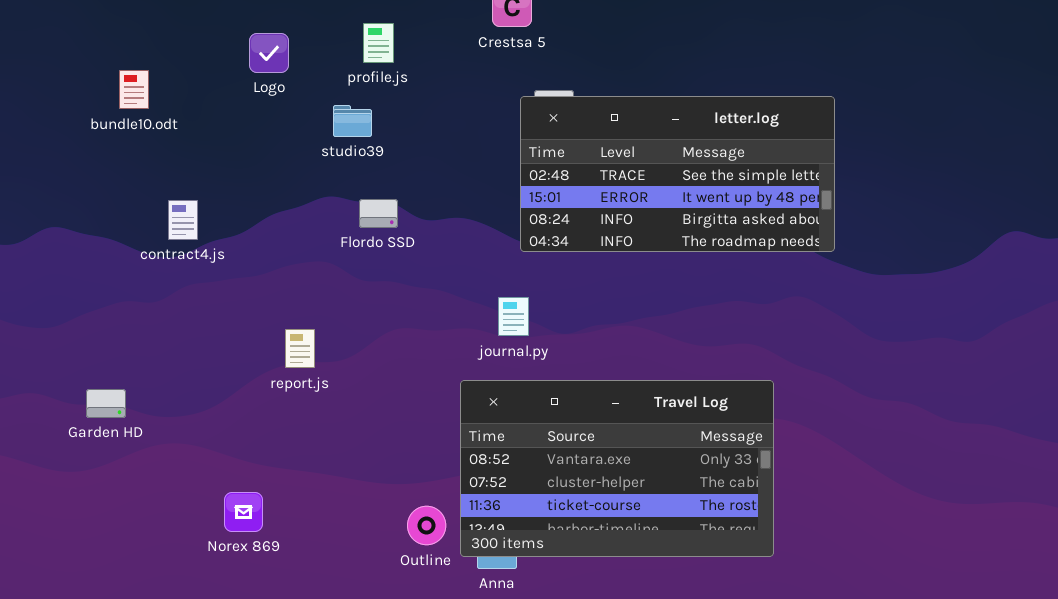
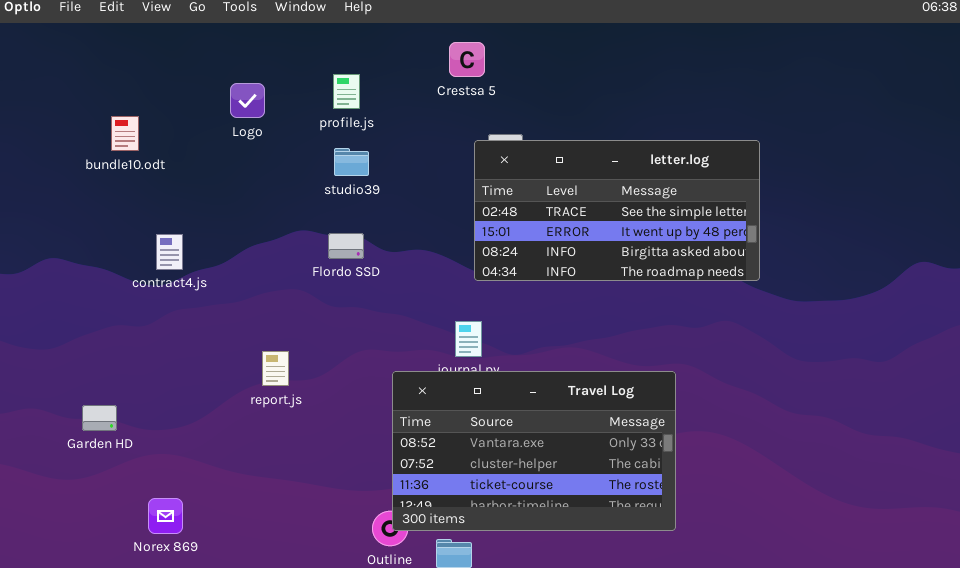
studio39: [333,105,372,137] -> [334,148,369,176], moved
Travel Log: [460,380,774,557] -> [392,371,676,531], moved
Norex 869: [224,492,263,532] -> [148,498,183,534], moved

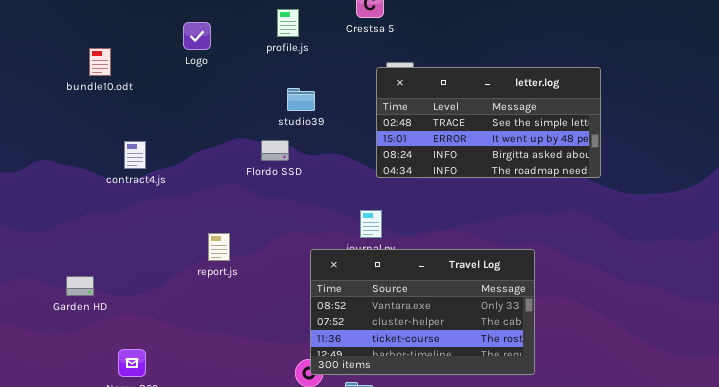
profile.js: [333,74,360,109] -> [277,9,299,37], moved
studio39: [334,148,369,176] -> [287,88,315,111], moved

